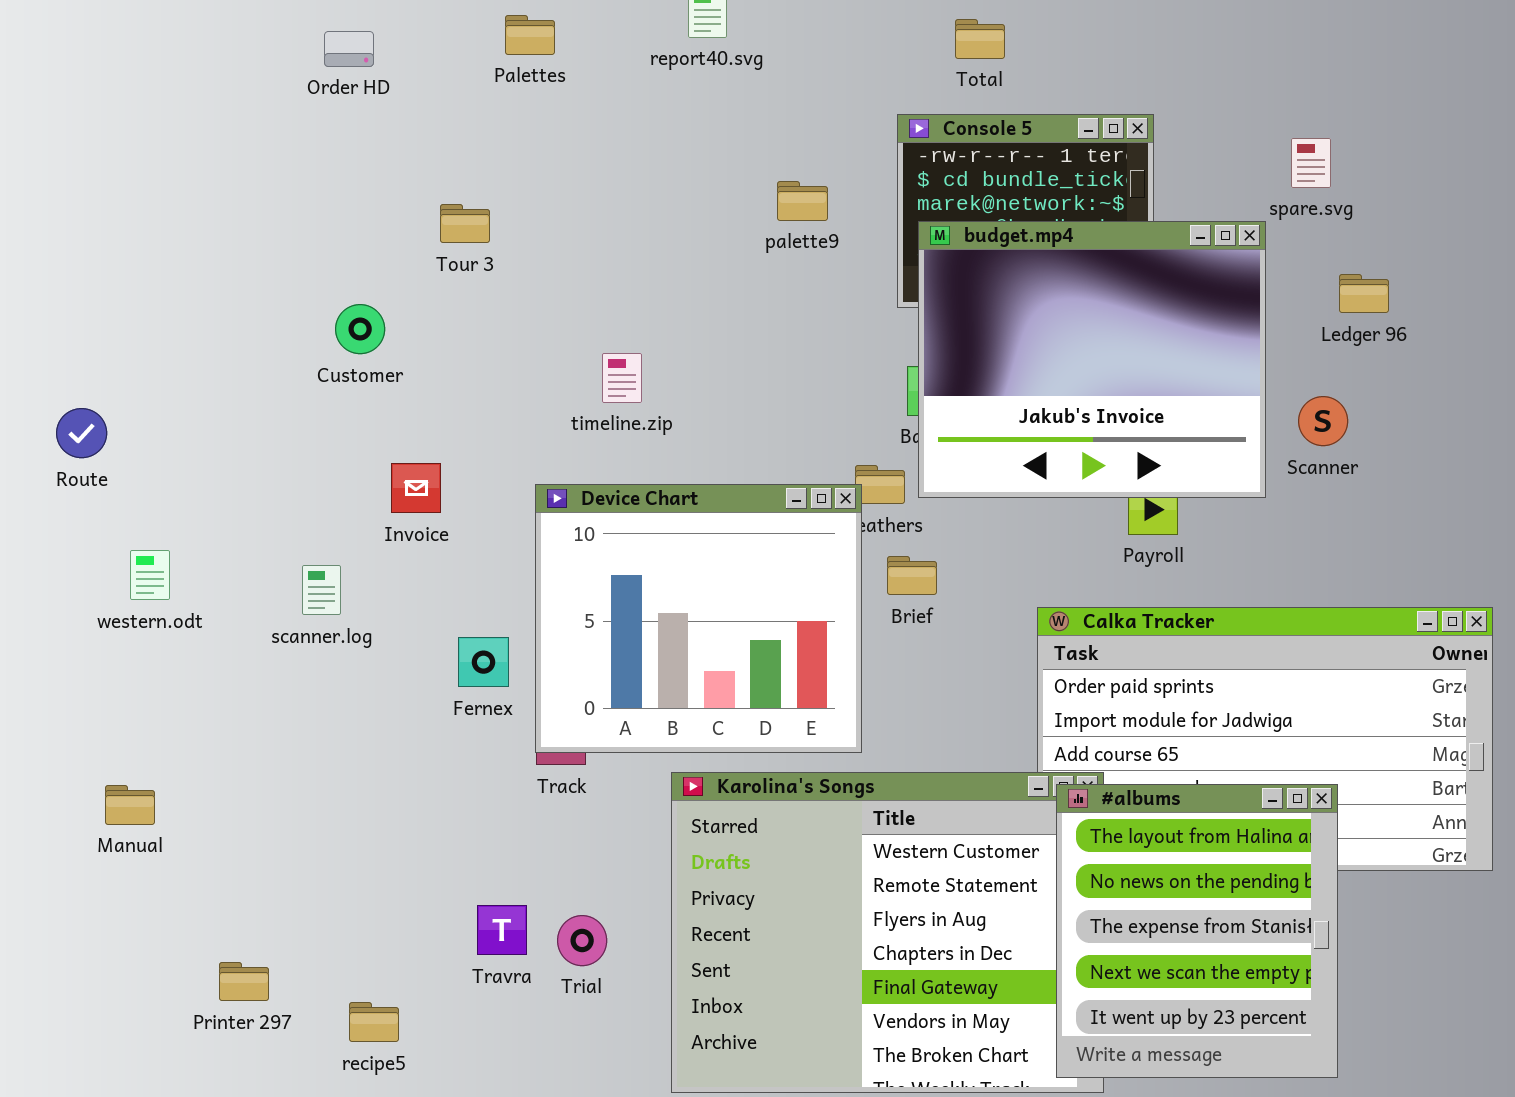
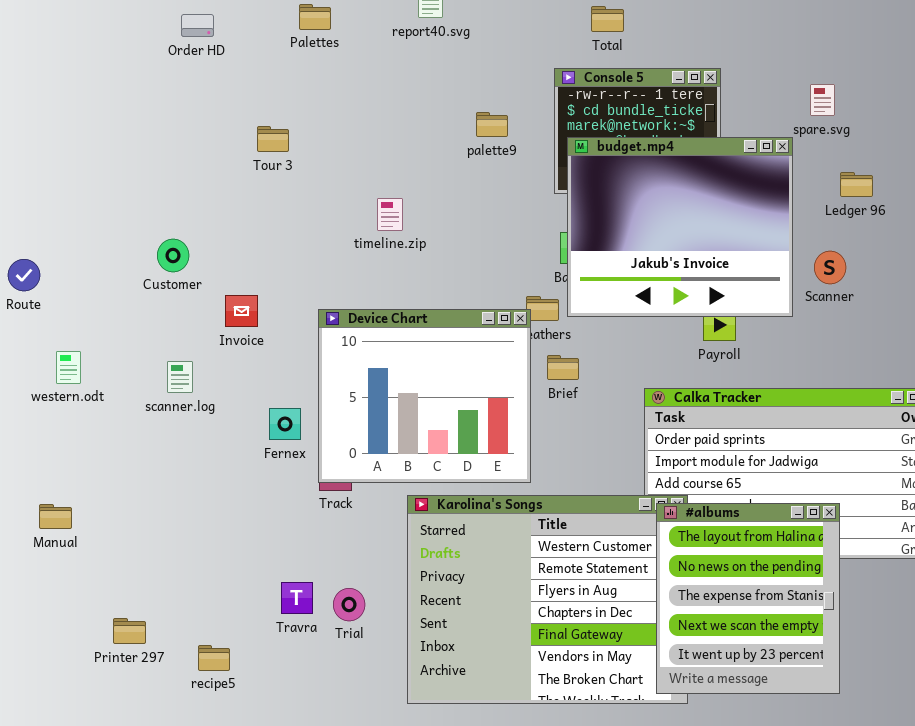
Customer: [335,304,385,354] -> [157,239,189,272], moved
timeline.zip: [602,353,642,403] -> [377,198,403,231], moved

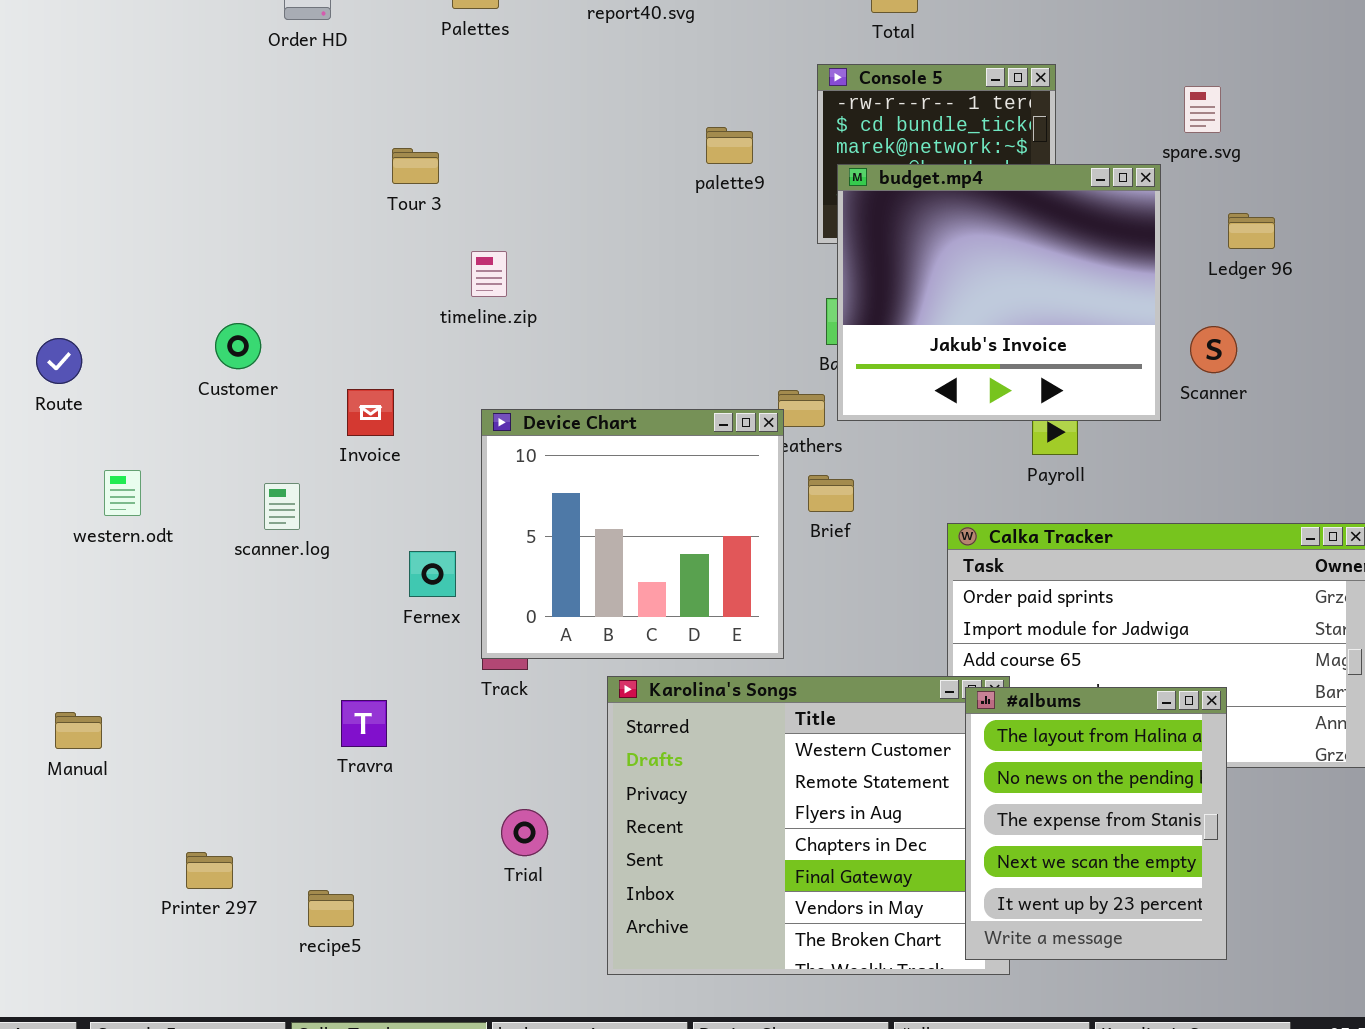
timeline.zip: [377,198,403,231] -> [471,251,507,297], moved
Customer: [157,239,189,272] -> [215,323,261,369], moved
Manual: [39,504,72,529] -> [55,712,102,749], moved
Travra: [281,582,313,614] -> [341,700,387,747], moved

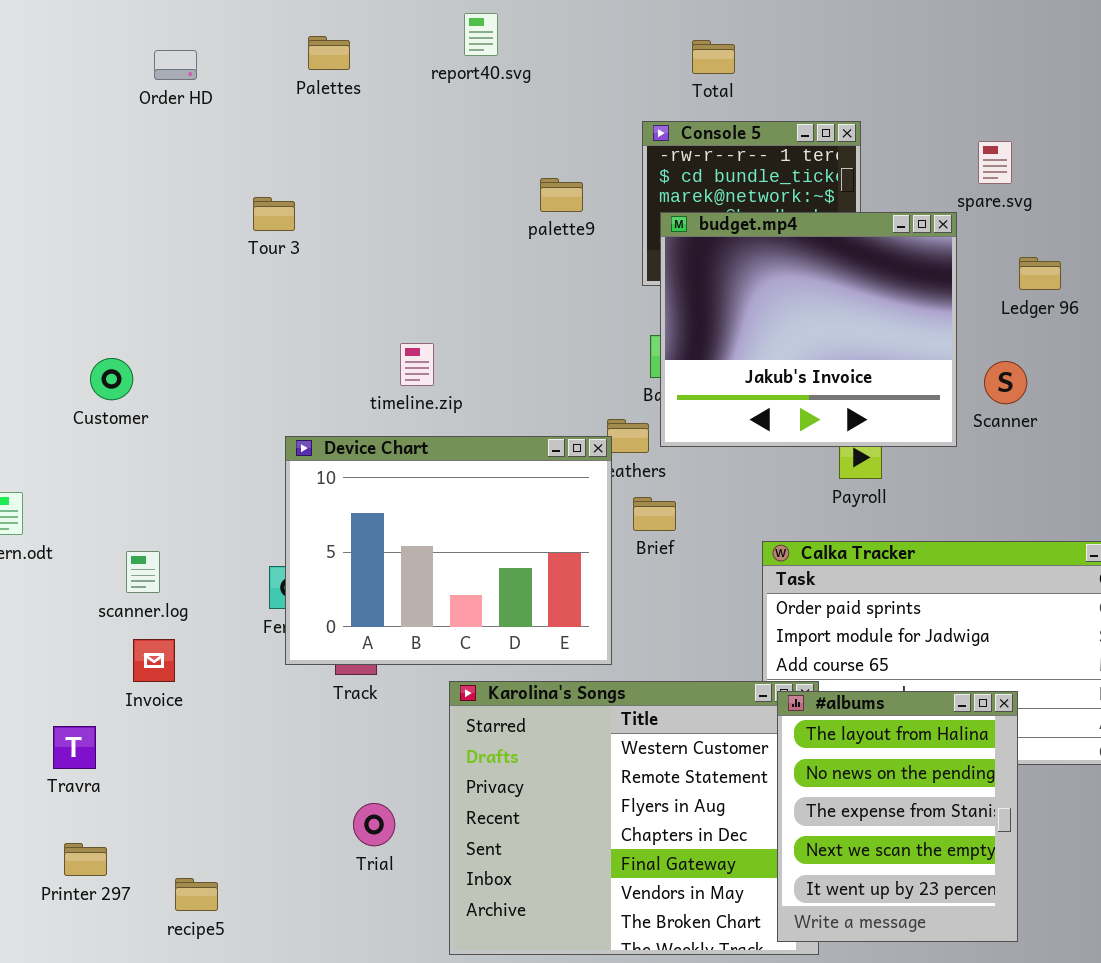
timeline.zip: [471,251,507,297] -> [400,343,434,386], moved
Invoice: [347,389,394,436] -> [133,639,175,682], moved
Device Chart: [481,409,784,659] -> [285,436,612,665], resized
scanner.log: [264,483,300,530] -> [126,551,160,593], moved
Travra: [341,700,387,747] -> [53,726,96,769], moved

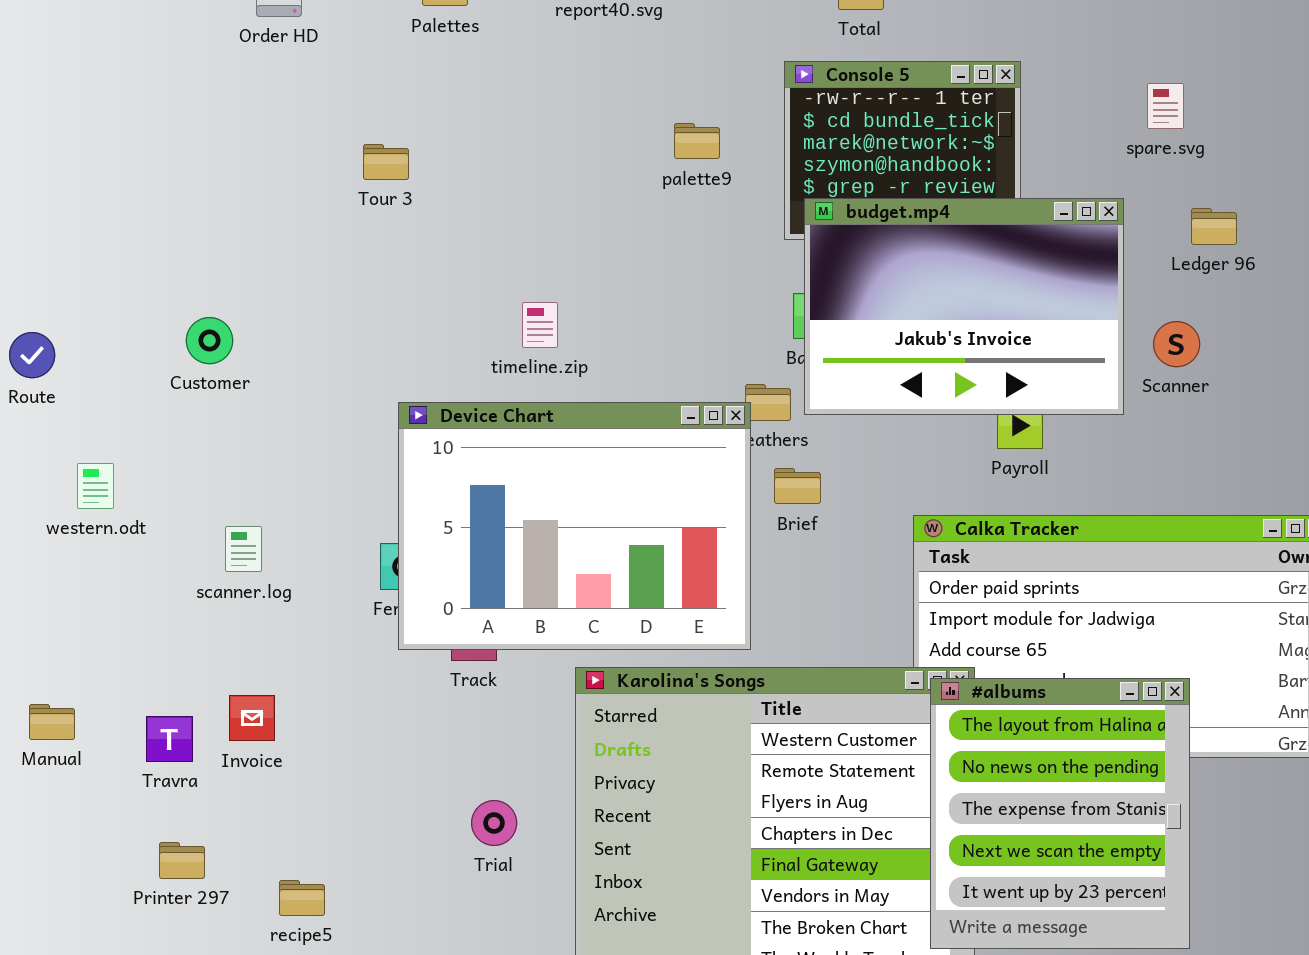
budget.mp4: [660,212,957,447] -> [804,198,1124,415], resized
Invoice: [133,639,175,682] -> [229,695,275,741], moved

